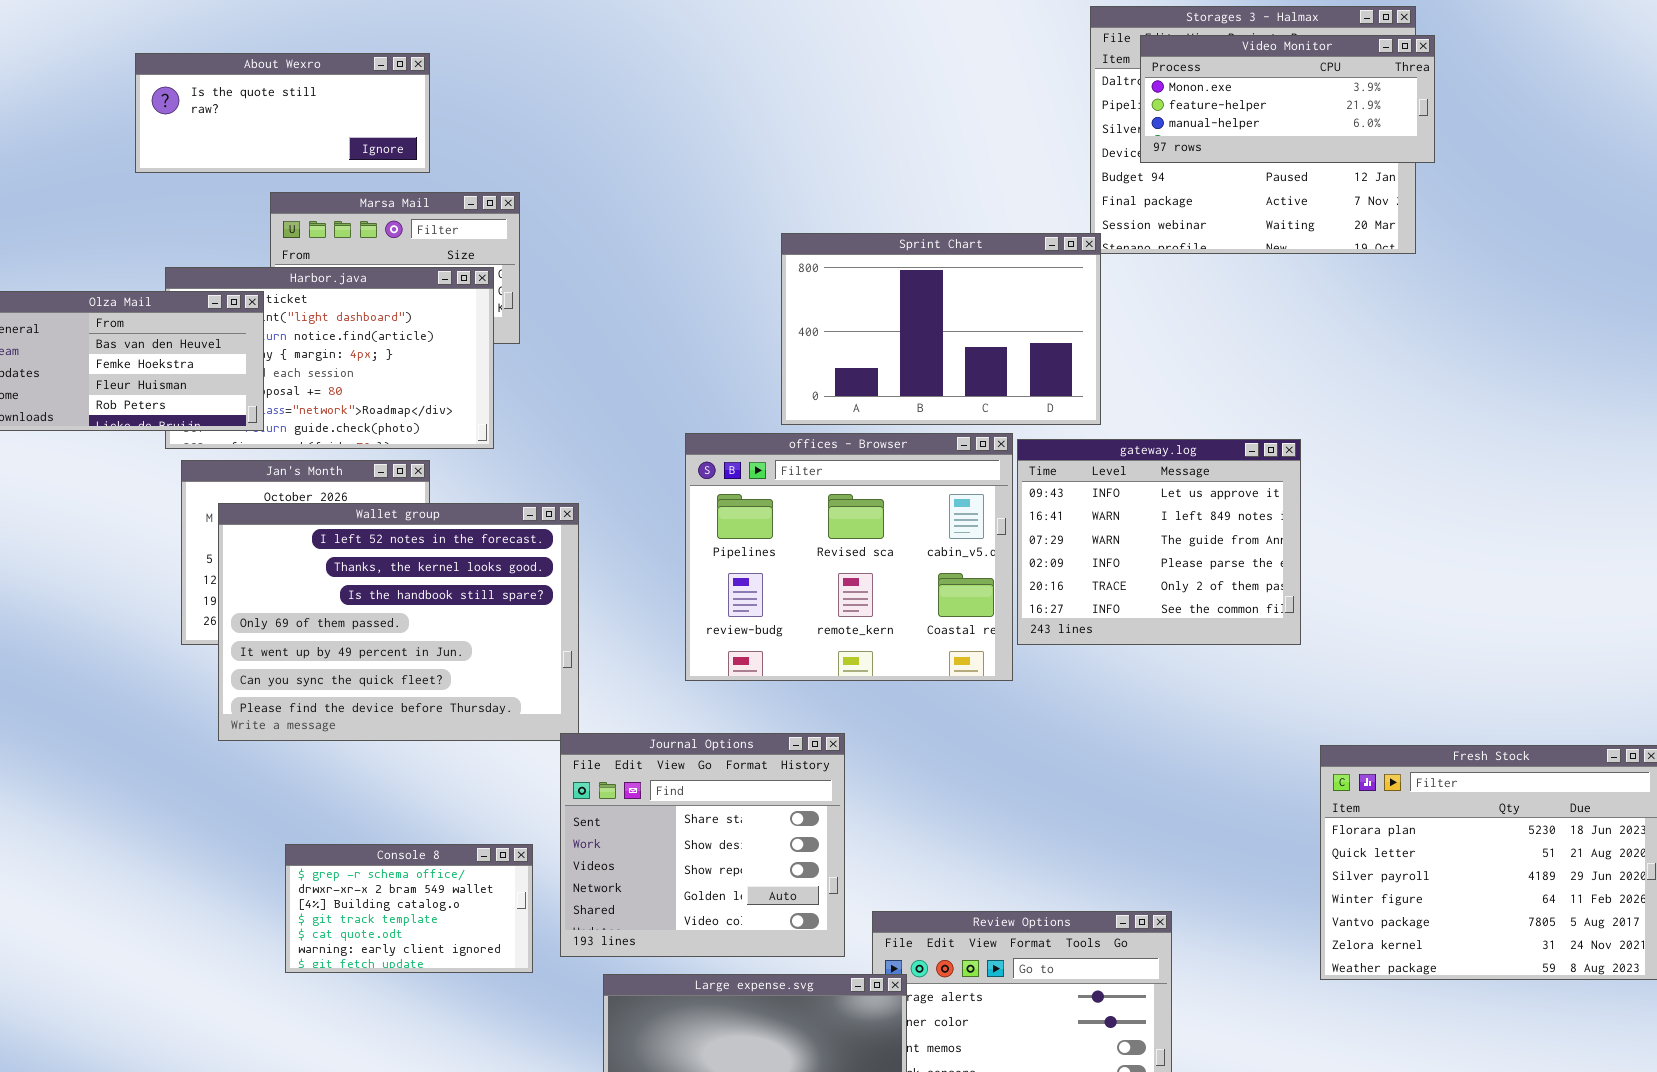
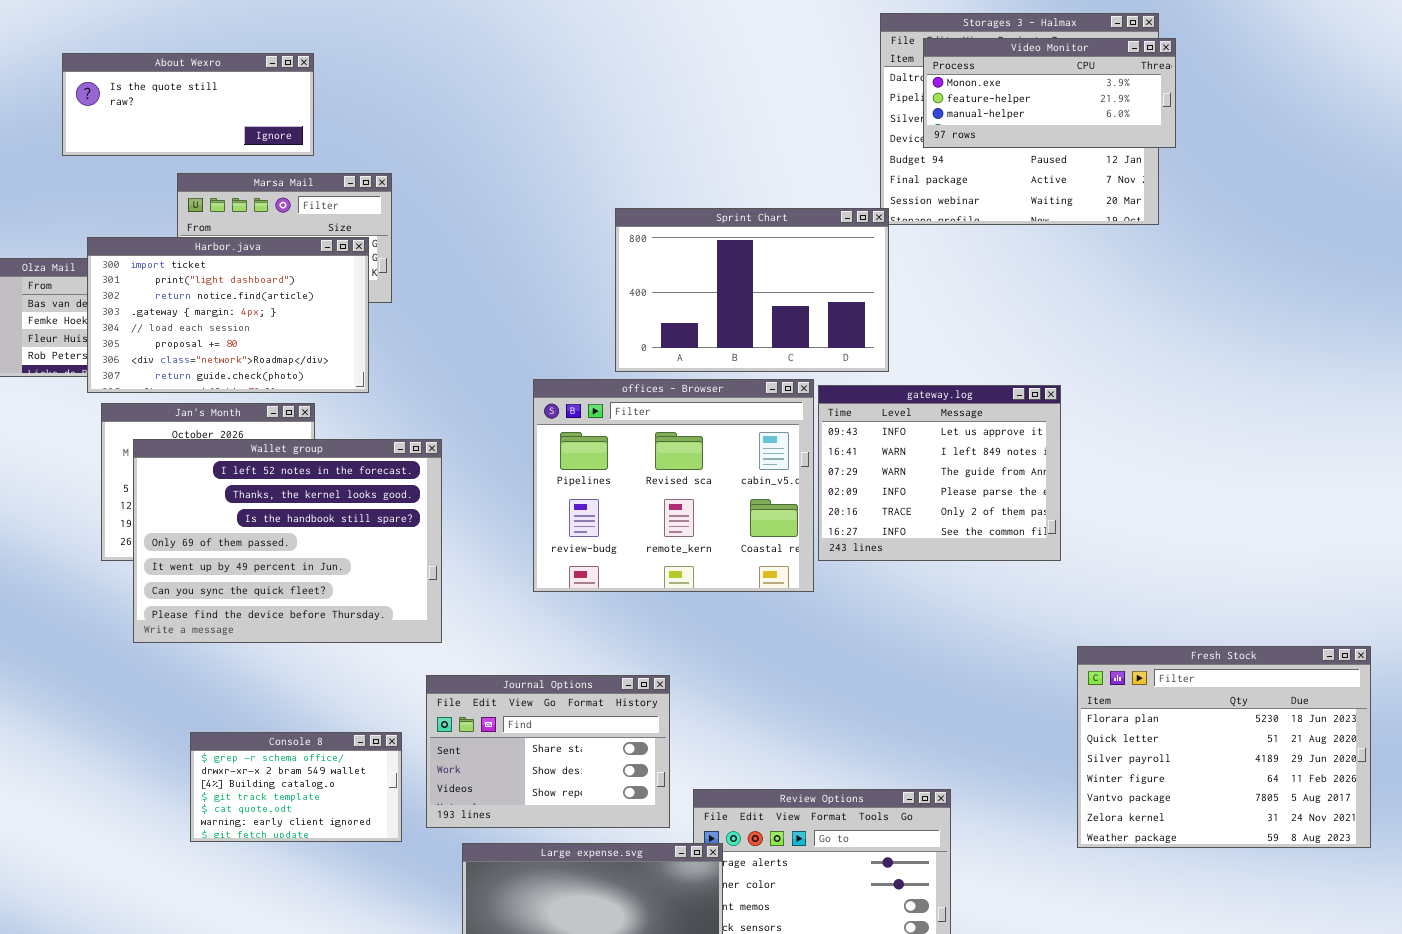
Harbor.java: [165,267,494,449] -> [87,237,369,393], raised
Journal Options: [560,733,845,957] -> [426,675,670,828], resized

